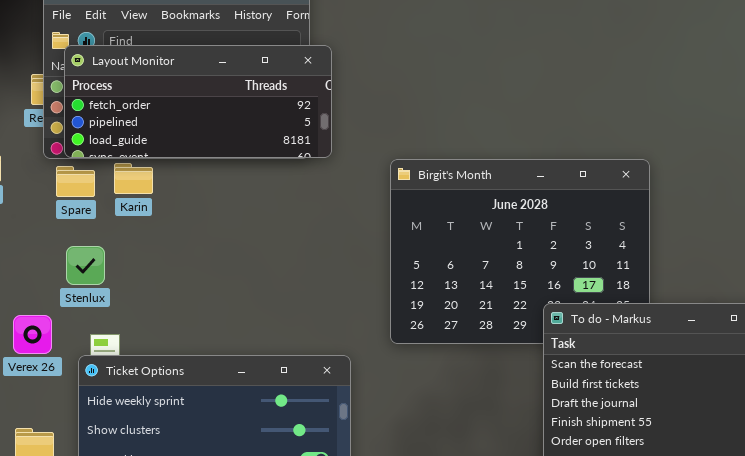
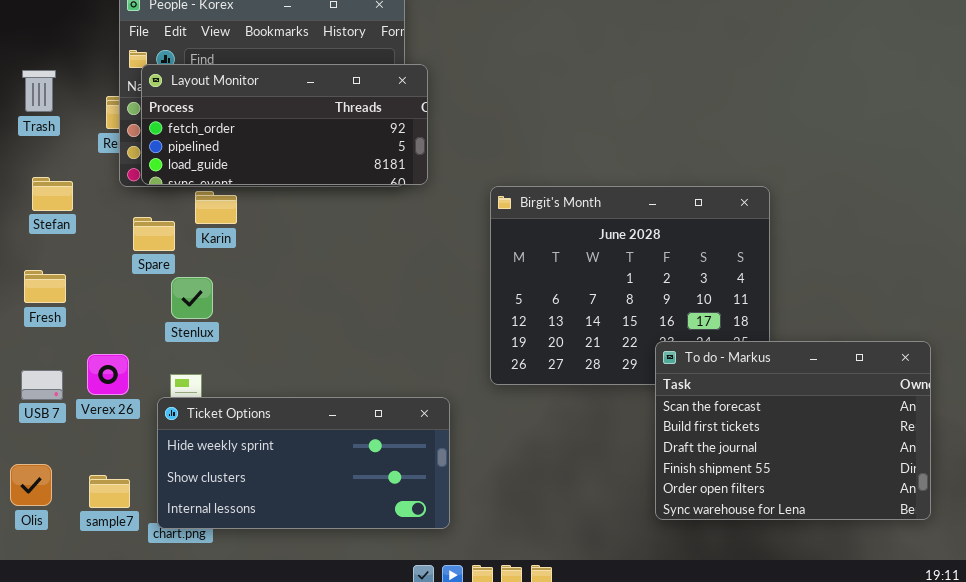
Spare: [56,166,95,197] -> [133,217,175,251], moved
Stenlux: [66,246,105,285] -> [171,277,213,319], moved

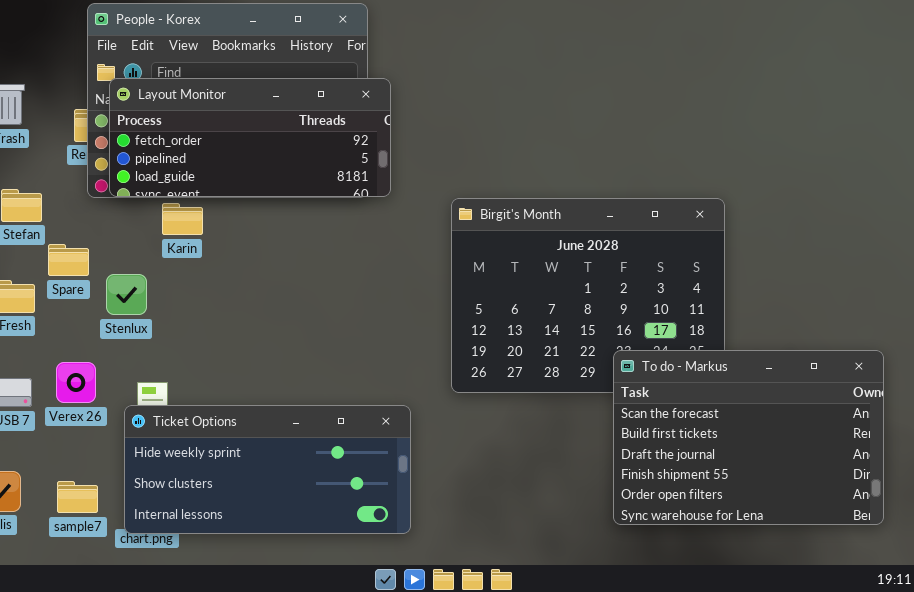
Spare: [133,217,175,251] -> [48,244,89,276], moved
Stenlux: [171,277,213,319] -> [106,274,147,315], moved

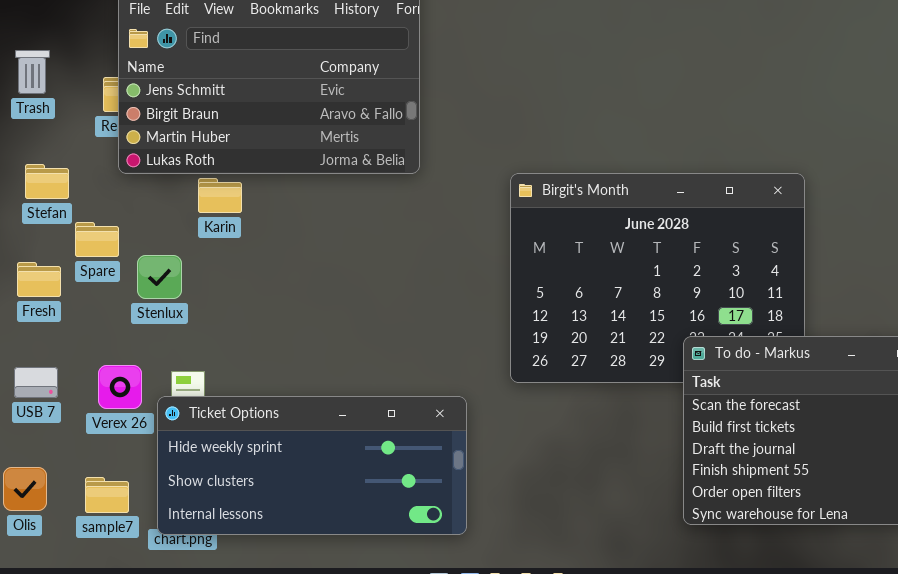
Layout Monitor: [109,78,391,197] -> none, closed
Verex 26: [56,362,96,403] -> [98,365,142,409], moved

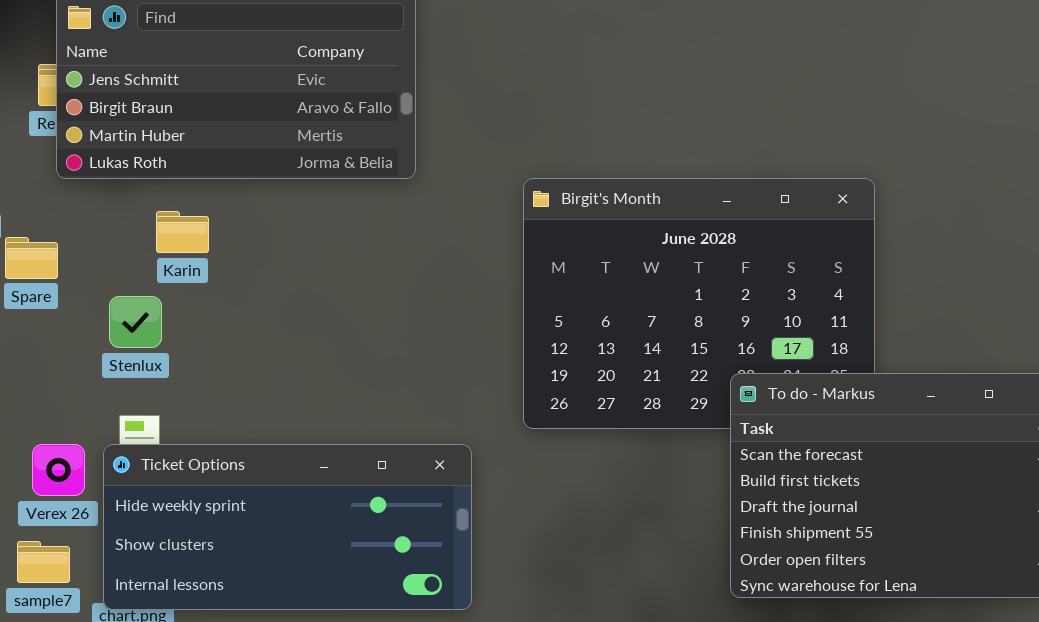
Karin: [198,178,242,213] -> [156,211,209,253], moved
Stenlux: [137,255,182,299] -> [109,296,162,348], moved
Verex 26: [98,365,142,409] -> [32,444,85,496], moved

